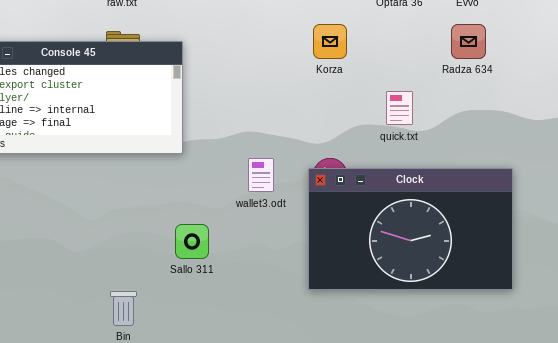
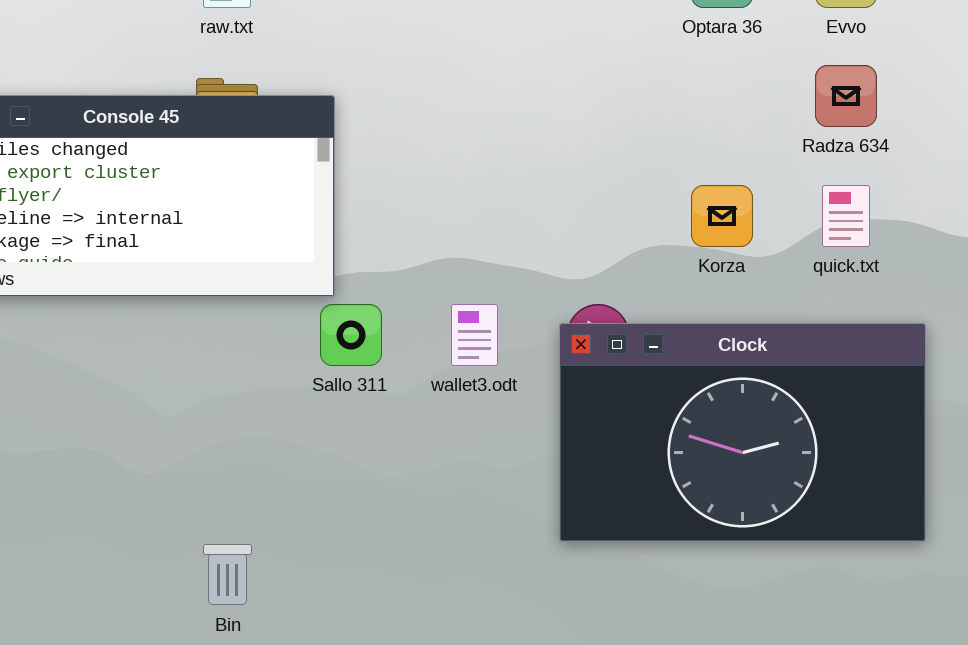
Korza: [313,24,347,59] -> [691,185,753,247], moved
quick.txt: [386,91,413,125] -> [822,185,870,247], moved
Sallo 311: [175,224,209,259] -> [320,304,382,366], moved

